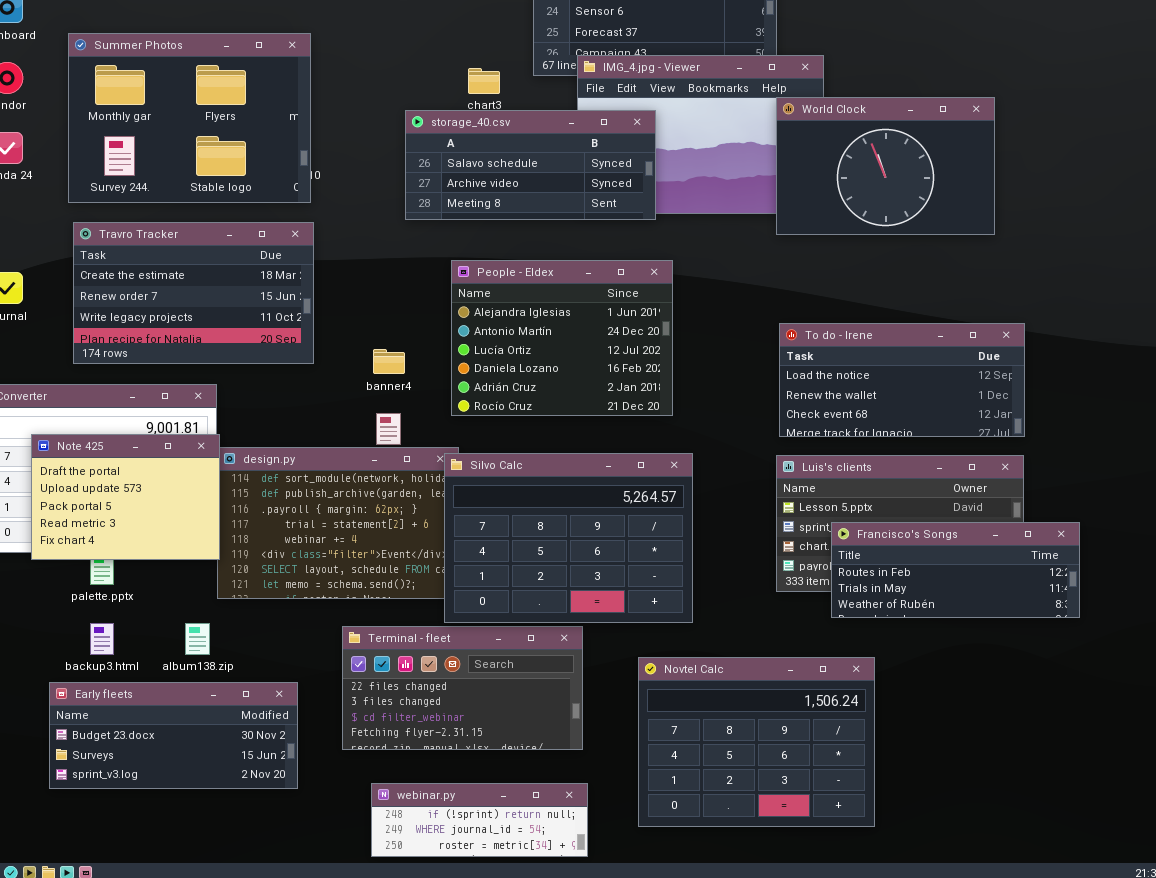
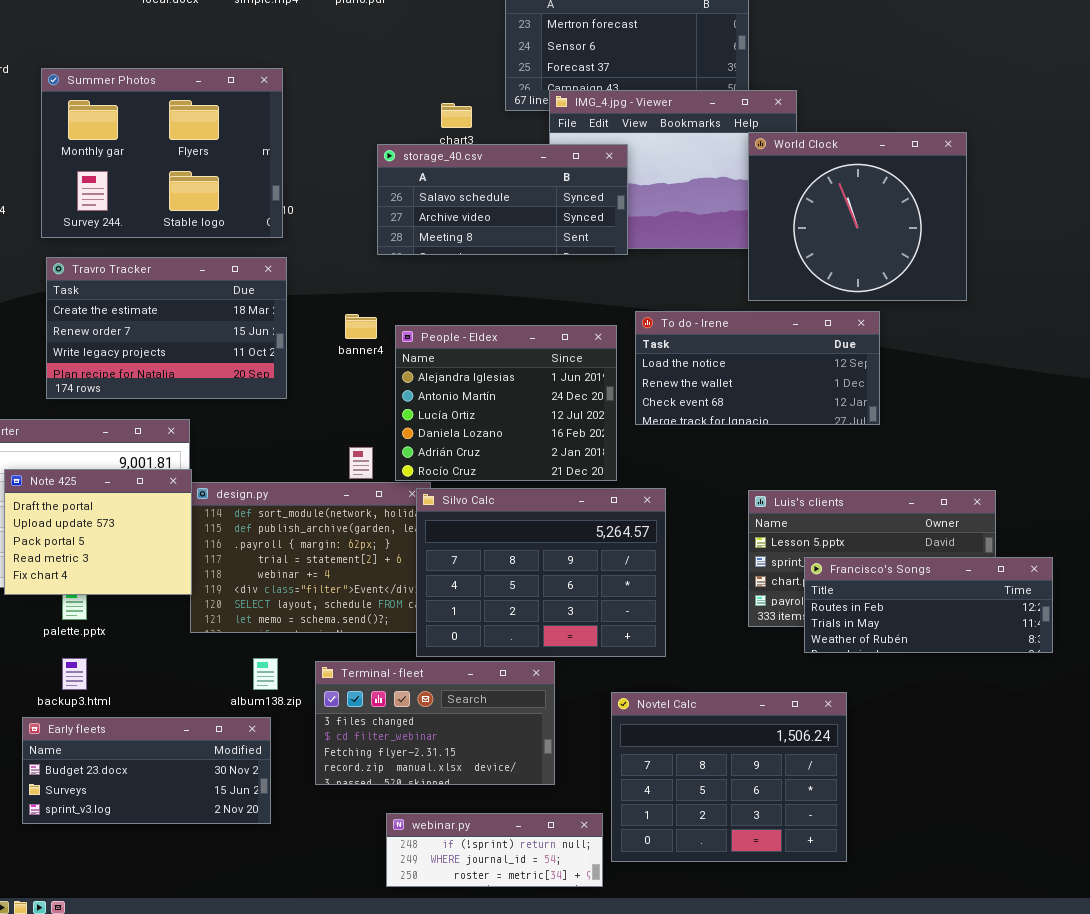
World Clock: [776,97,995,235] -> [748,132,967,301], resized
People - Eldex: [451,260,673,416] -> [395,325,617,481], moved
To do - Irene: [779,323,1025,437] -> [635,311,880,425], moved
banner4: [373,349,405,374] -> [345,314,377,339], moved
album138.zip: [185,623,210,655] -> [253,658,278,690], moved
Terminal - fleet: [342,626,583,750] -> [315,661,555,785], scrolled down 1 row
webinar.py: [371,783,588,857] -> [386,813,603,887], moved

